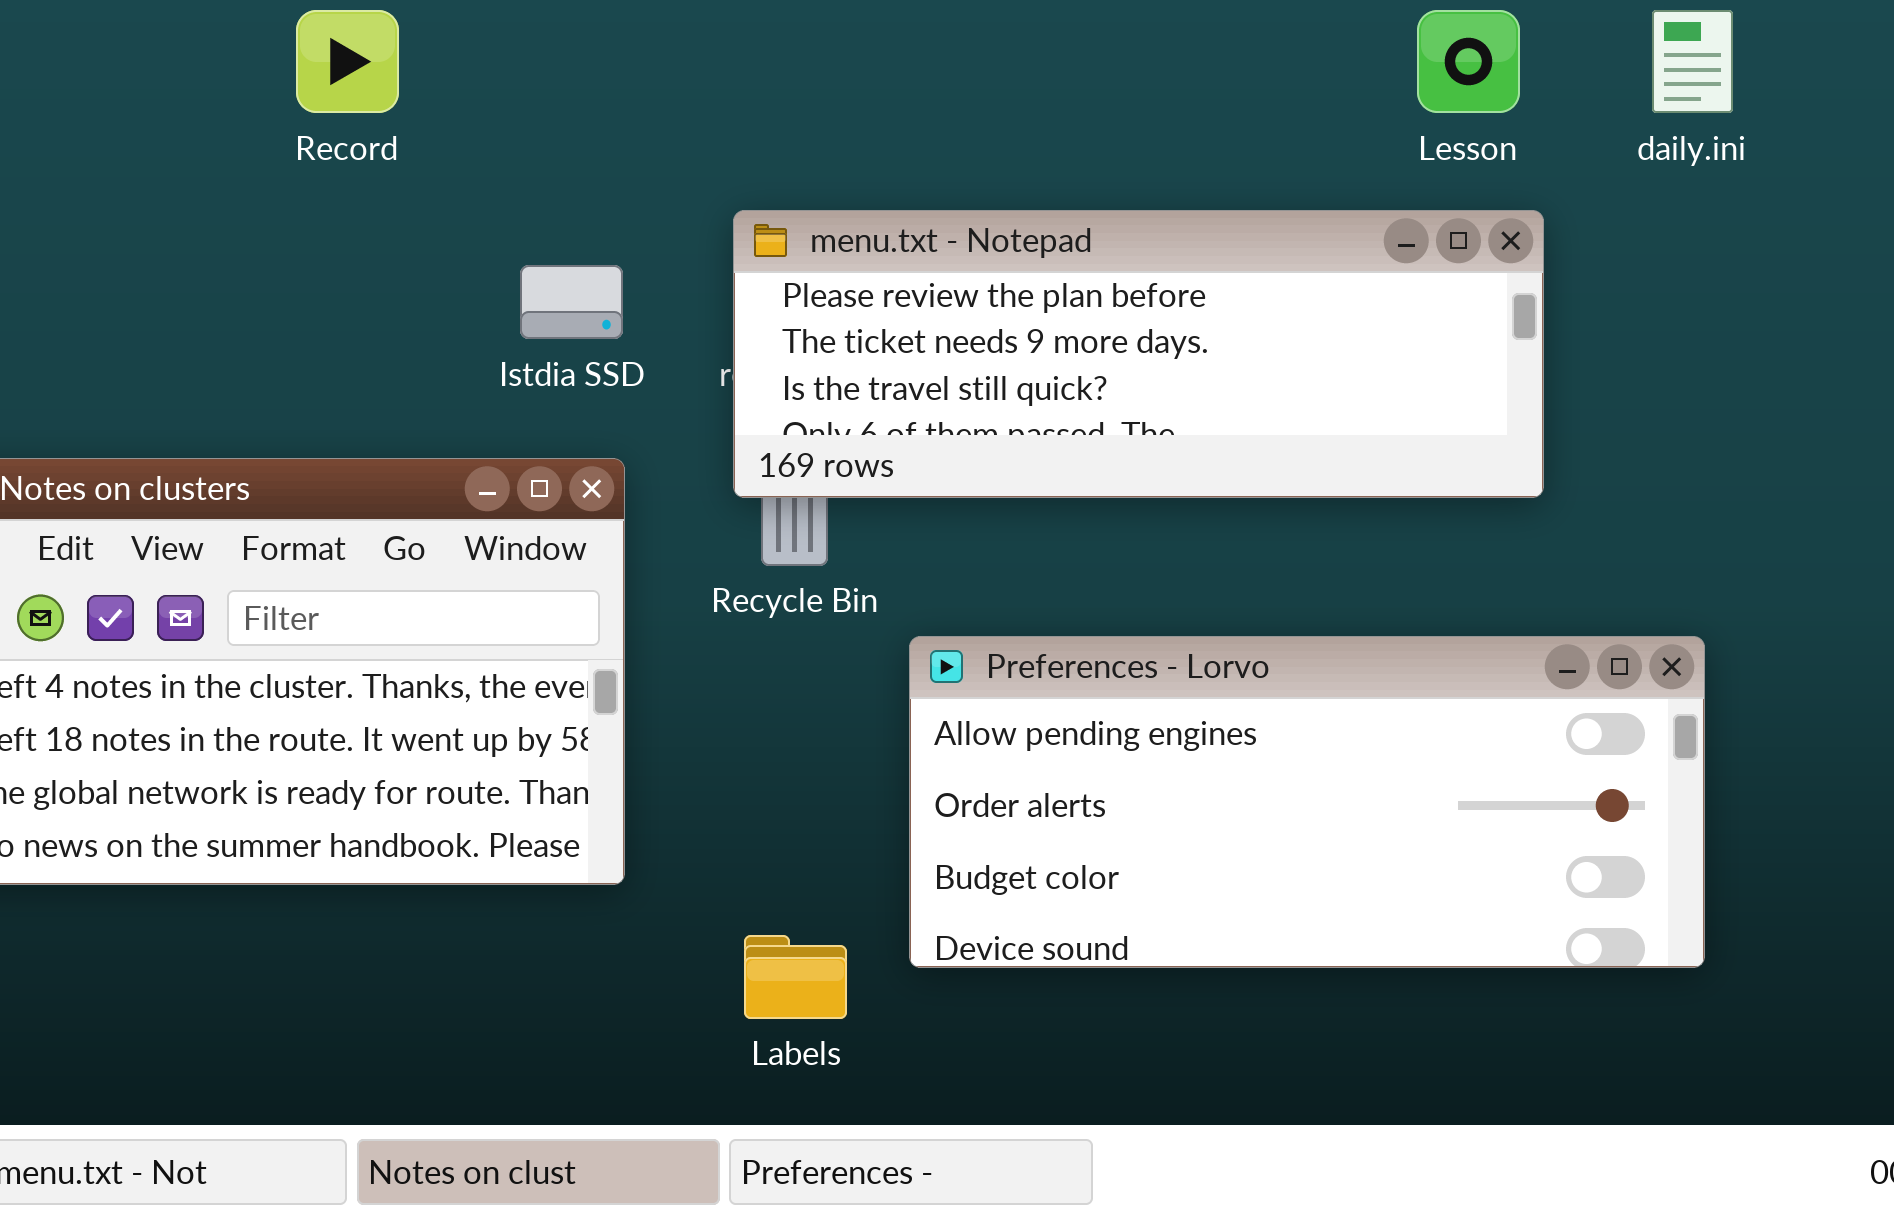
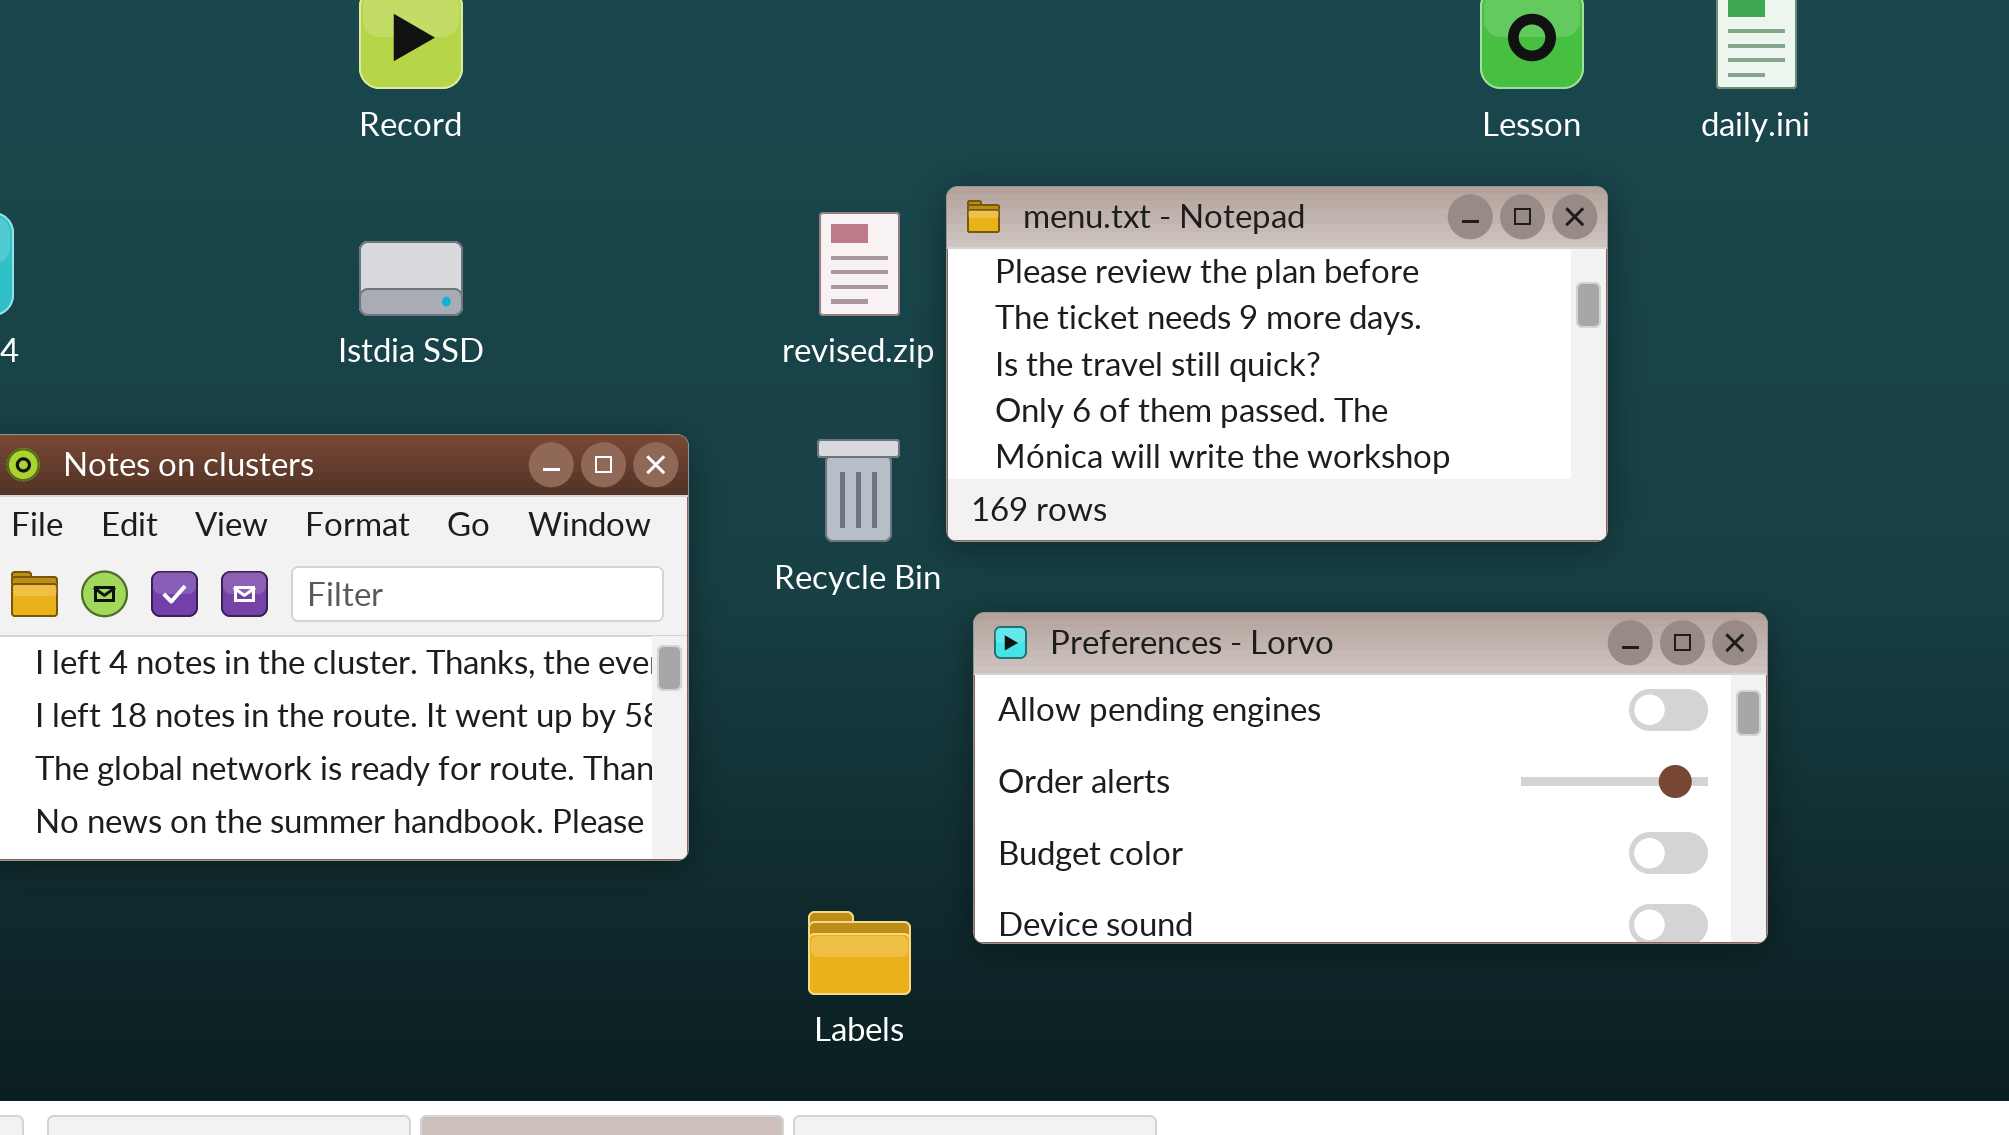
menu.txt - Notepad: [733,210,1544,498] -> [946,186,1608,542], resized
Istdia SSD: [520,265,623,339] -> [359,241,463,316], moved

